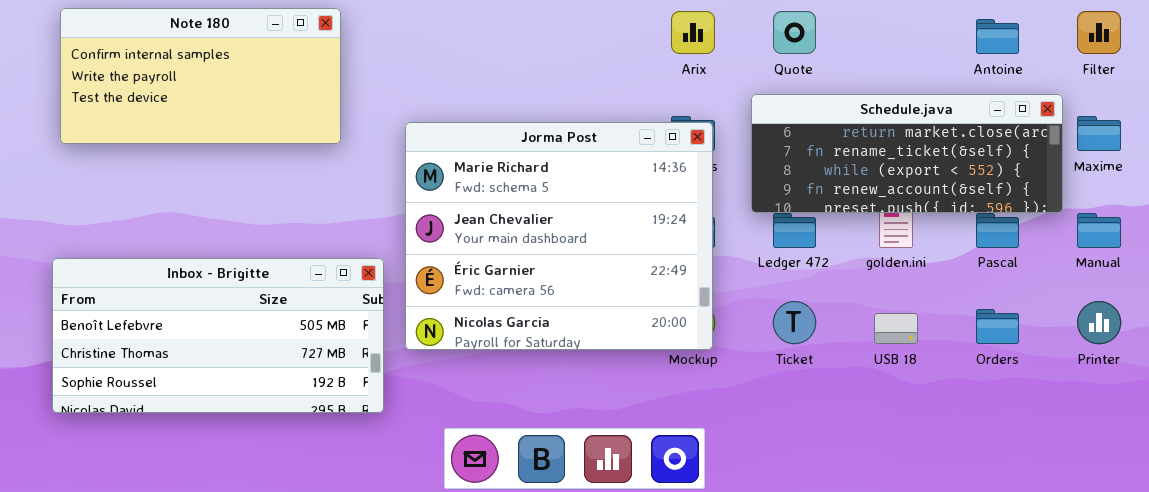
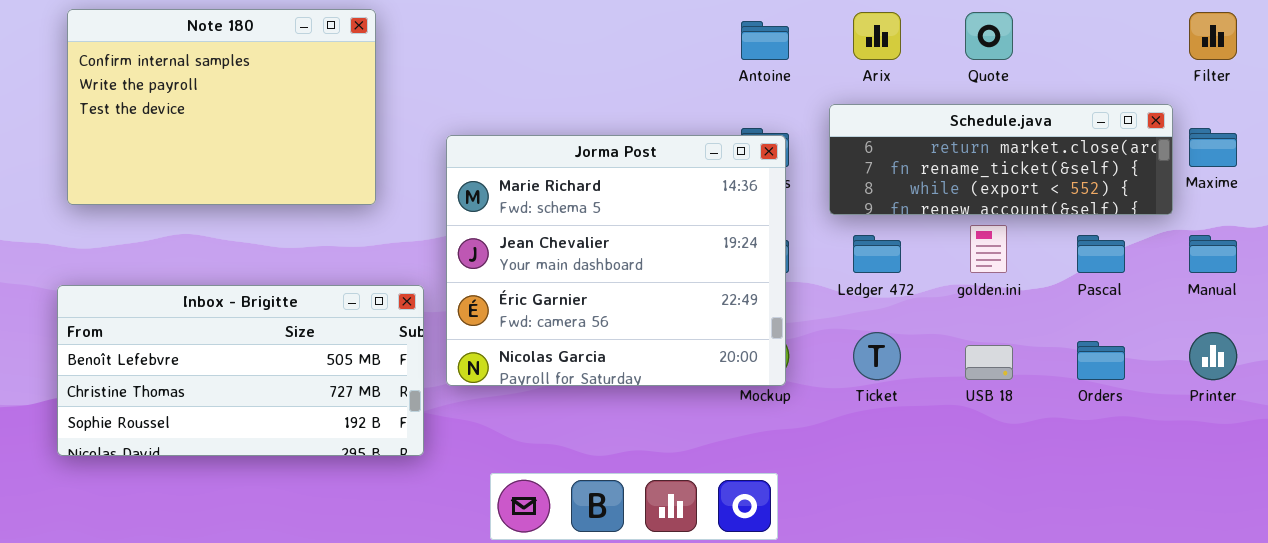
Note 180: [60,8,341,144] -> [67,9,376,205], resized
Arix: [671,11,715,54] -> [853,12,901,60], moved
Quote: [773,11,816,54] -> [965,12,1013,60], moved
Antoine: [976,19,1019,54] -> [741,21,789,60], moved
Schedule.java: [751,94,1063,213] -> [829,104,1173,215], resized

